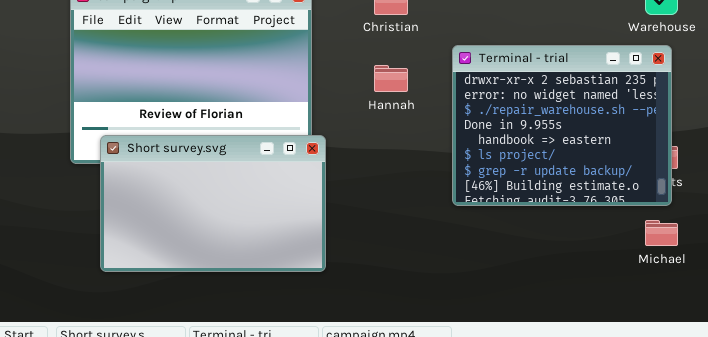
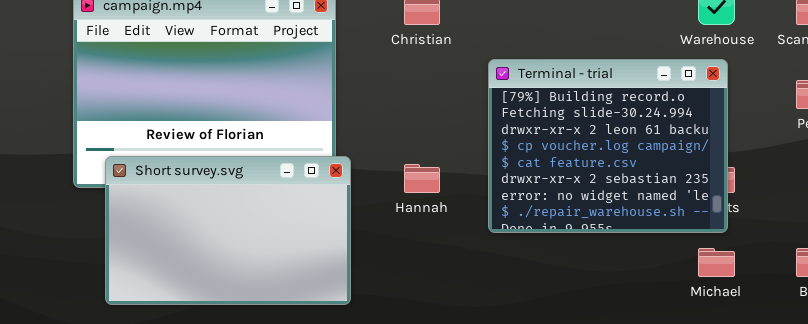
Terminal - trial: [452,45,672,206] -> [488,59,728,233], scrolled up 5 rows
Hannah: [374,65,408,92] -> [404,164,440,193], moved

